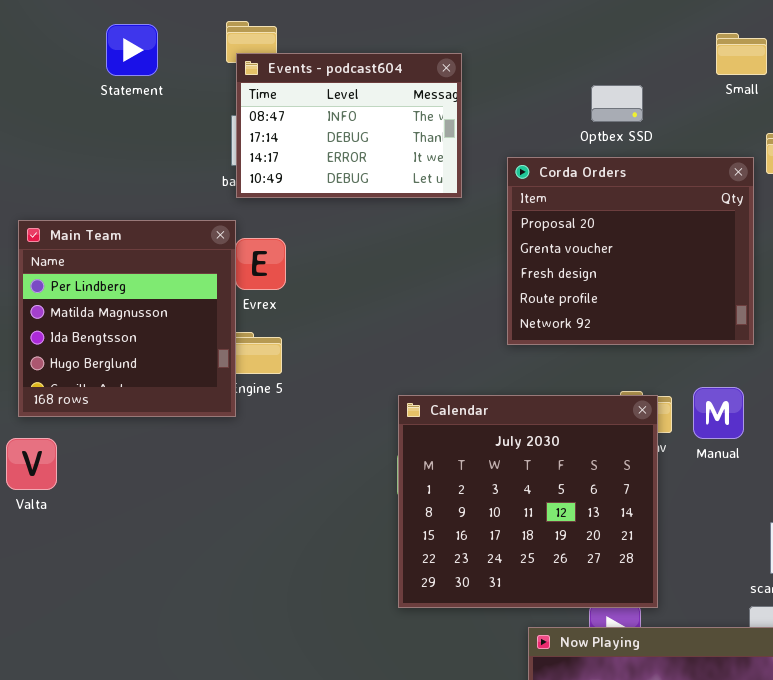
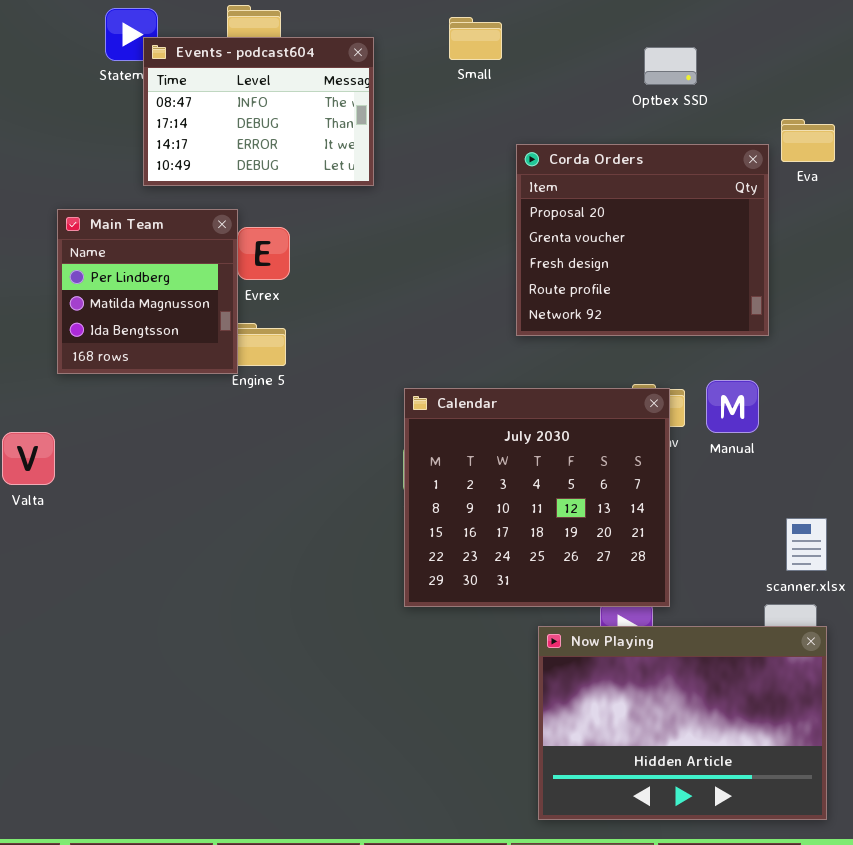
Small: [716,33,767,75] -> [449,17,502,60], moved
Events - podcast604: [236,53,462,198] -> [143,37,374,186], moved
Optbex SSD: [591,85,643,122] -> [644,47,697,85], moved
Main Team: [18,220,236,417] -> [57,209,238,374], resized

